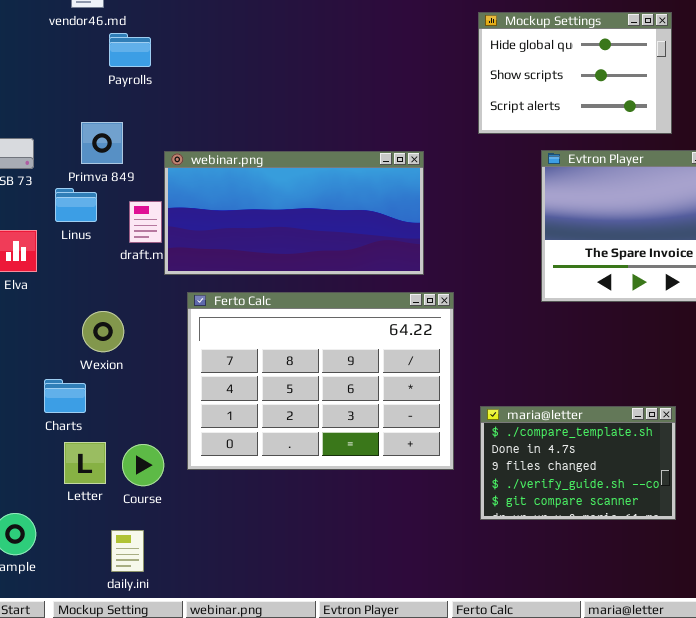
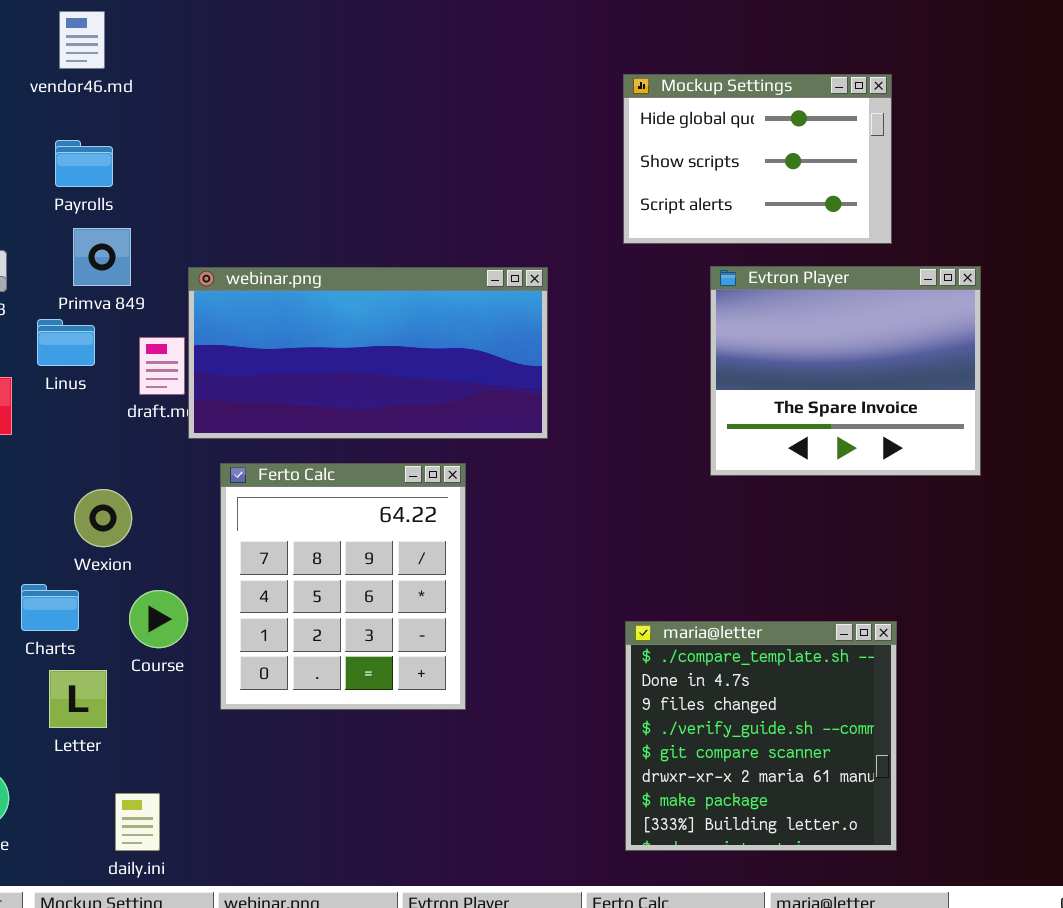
Payrolls: [109,33,151,67] -> [55,140,113,187], moved
Ferto Calc: [187,292,454,470] -> [220,463,466,710], resized
maria@letter: [480,406,676,520] -> [625,621,897,851], resized
Course: [122,444,164,486] -> [129,590,188,648], moved

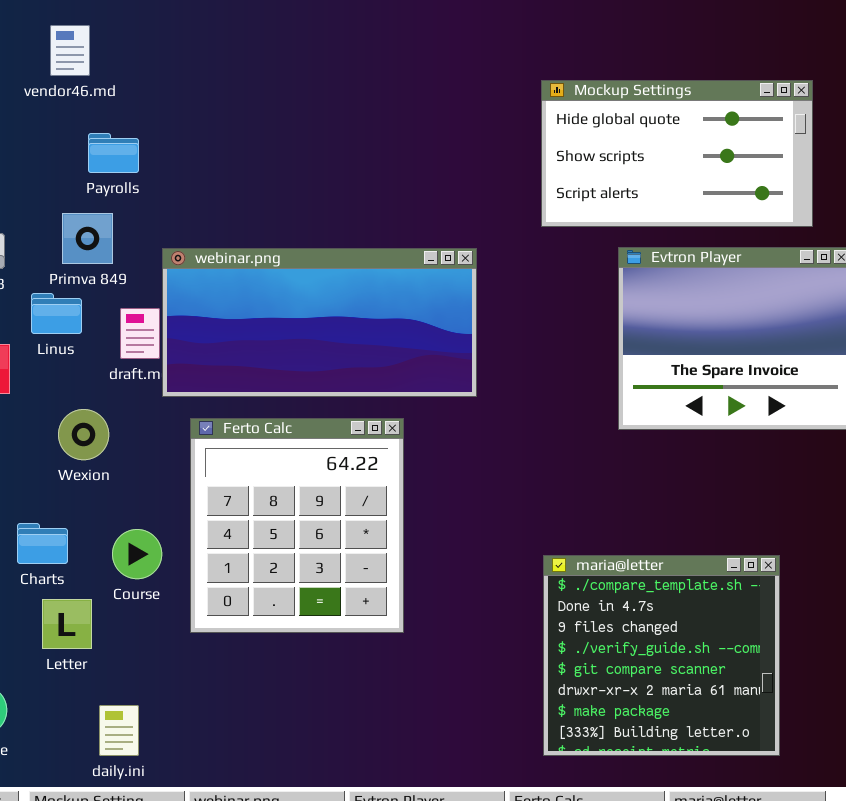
Mockup Settings: [623,74,892,244] -> [541,80,813,227], resized
Payrolls: [55,140,113,187] -> [88,133,139,173], moved
Wexion: [74,489,132,547] -> [58,409,109,460], moved

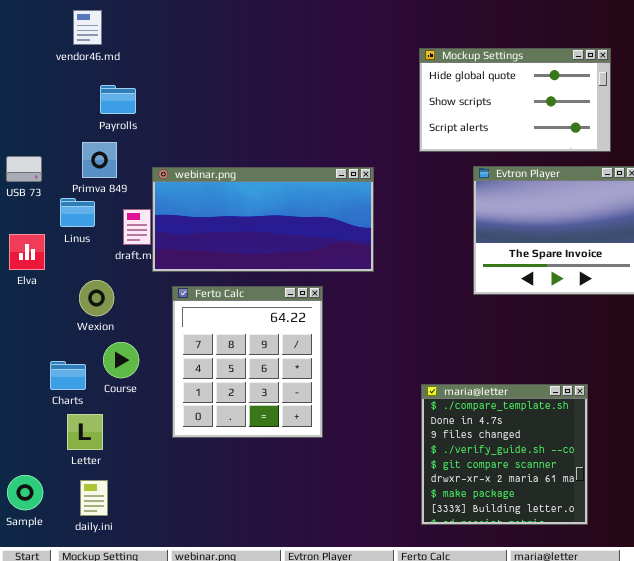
Course: [112,529,162,579] -> [103,342,139,378], moved
daily.ini: [99,705,139,756] -> [80,480,108,516], moved

